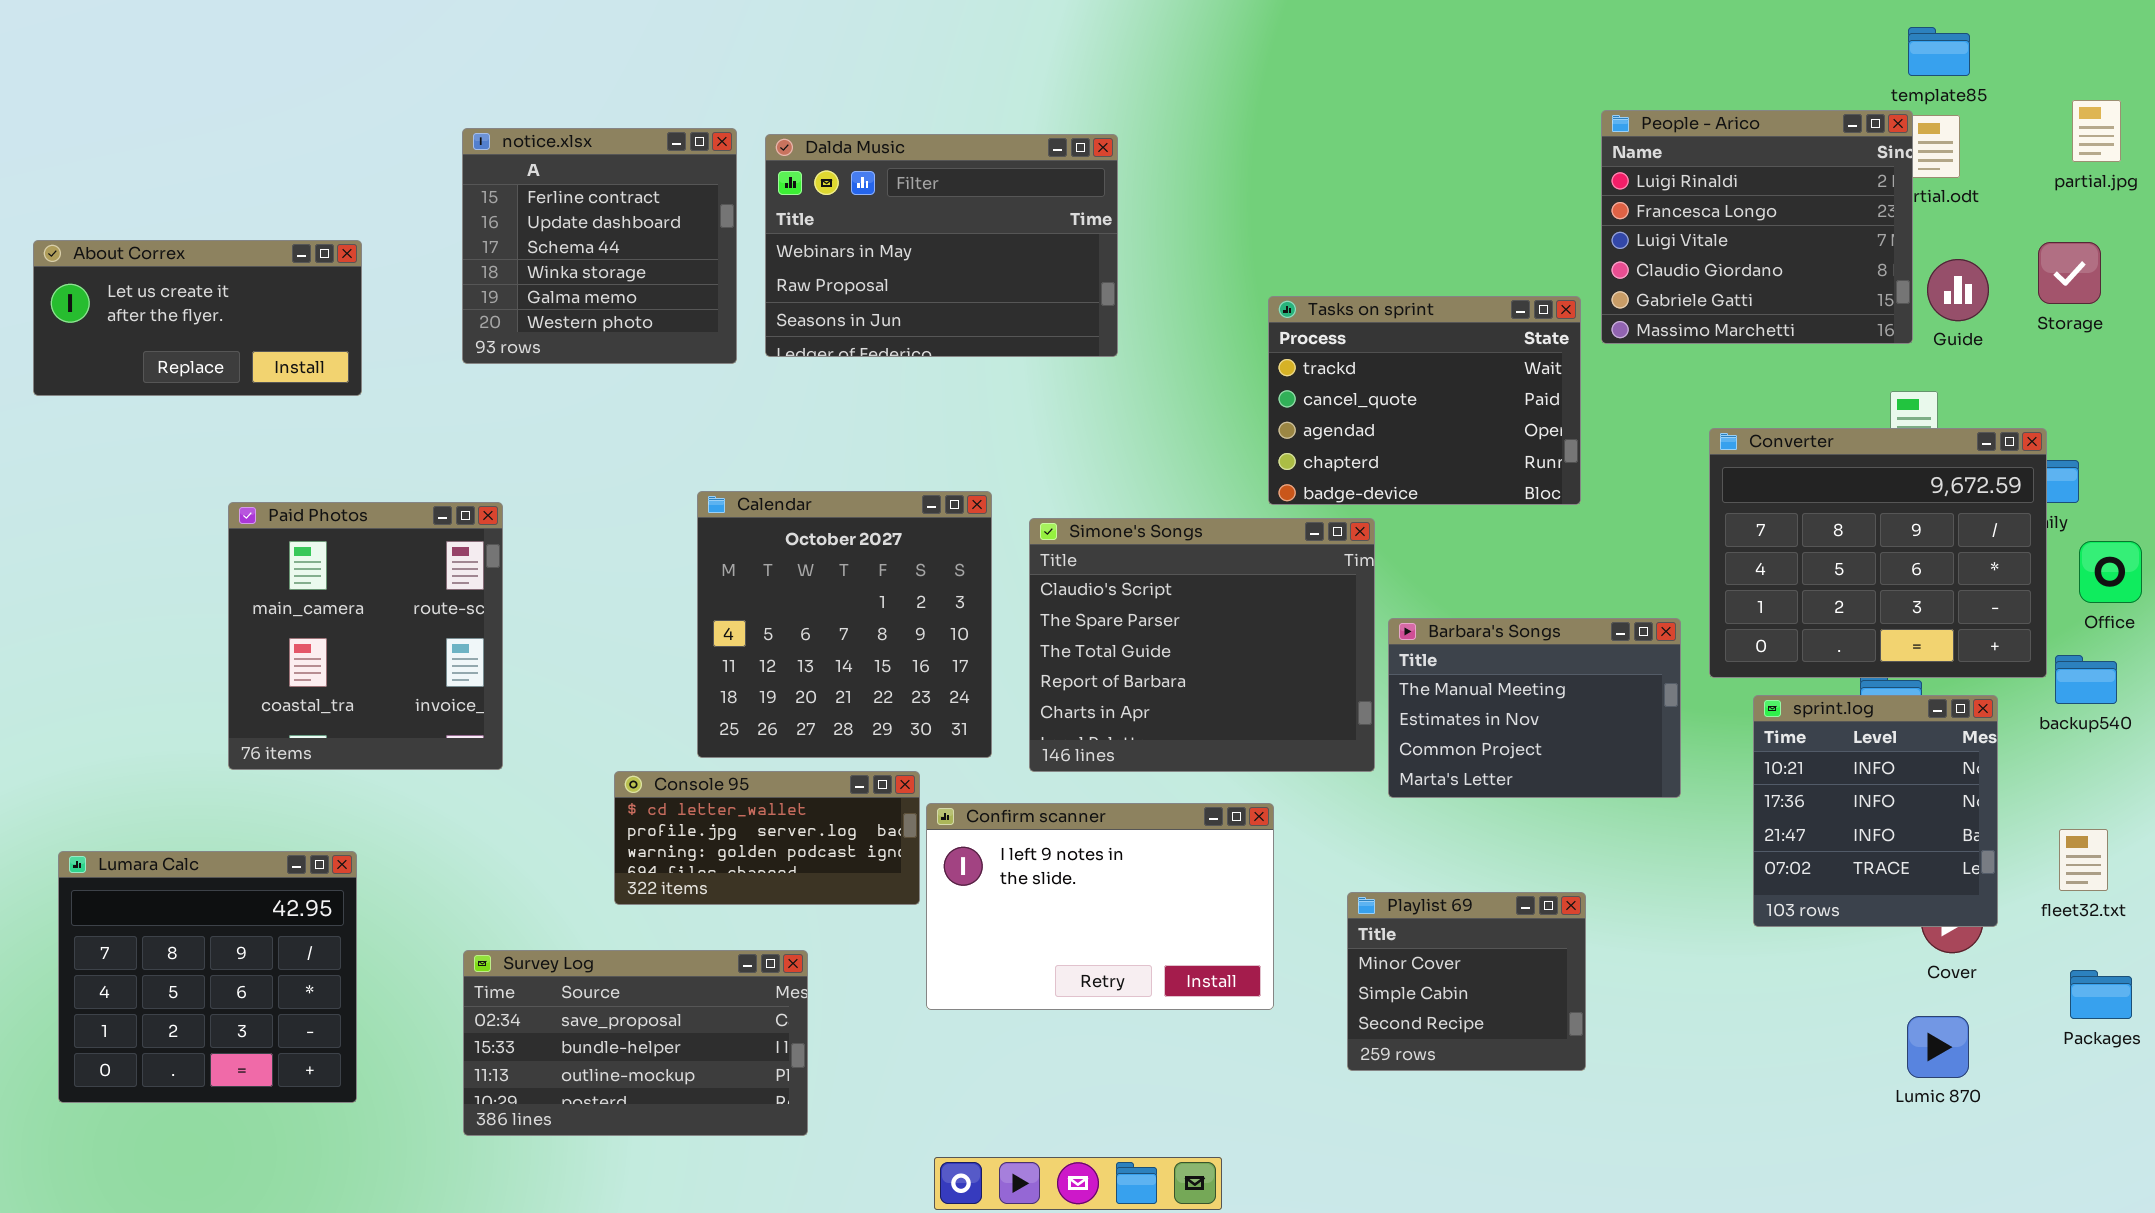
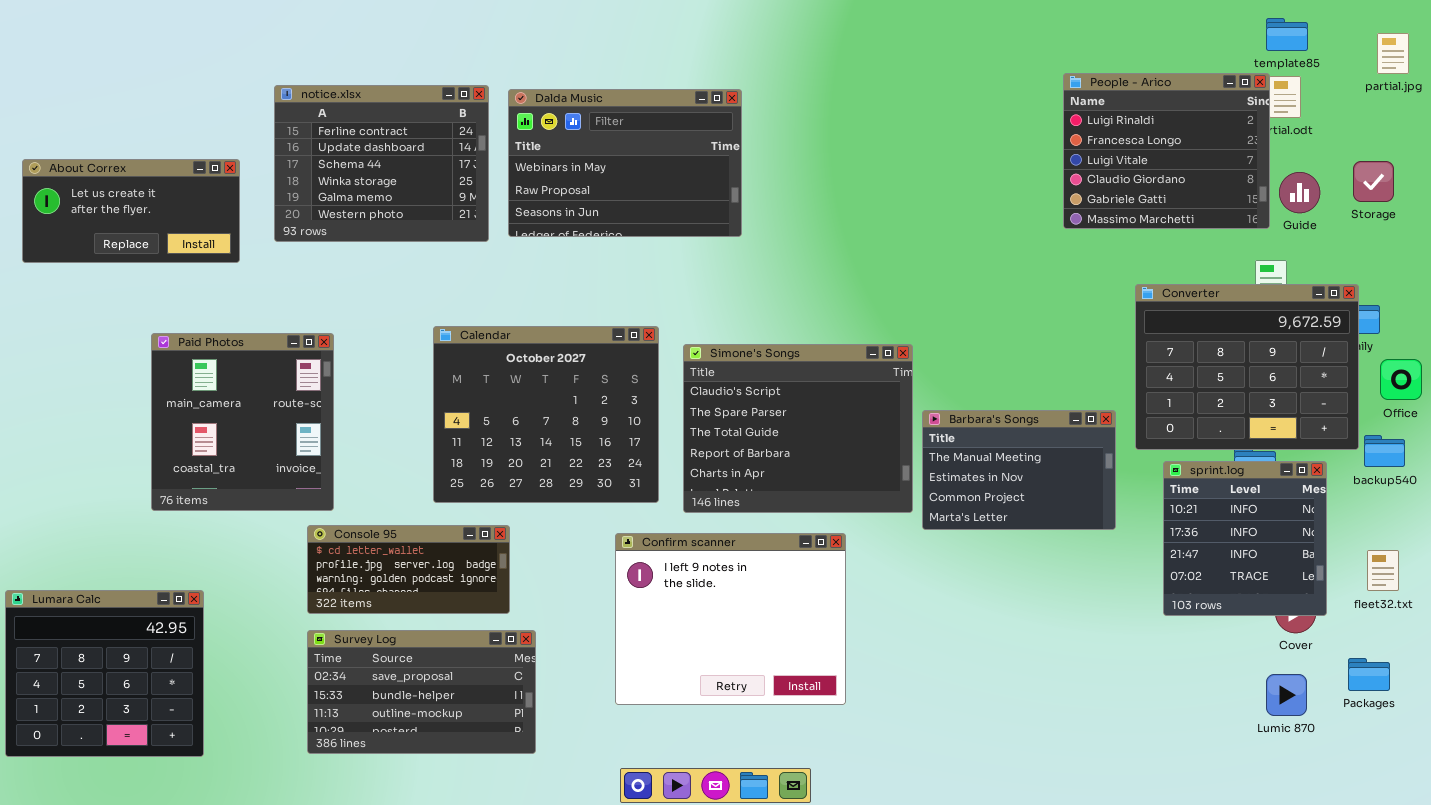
partial.jpg: [2072,100,2121,162] -> [1377,33,1409,74], moved
notice.xlsx: [462,128,737,364] -> [274,85,489,242], resized
Tasks on sprint: [1268,296,1581,505] -> none, closed
Calendar: [697,491,992,758] -> [433,326,659,503], resized
Console 95: [614,771,920,905] -> [307,525,510,614], moved
Confirm scanner: [926,803,1274,1010] -> [615,533,846,705], resized
Lumara Calc: [58,851,357,1103] -> [5,590,204,757], moved
Playlist 69: [1347,892,1586,1071] -> none, closed
Packages: [2070,970,2132,1019] -> [1348,658,1390,691], moved

